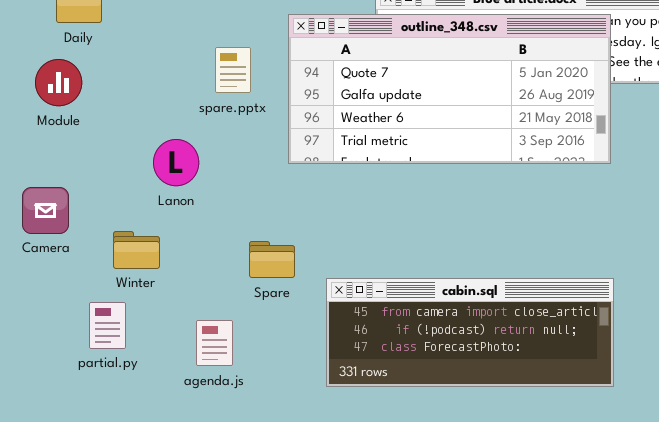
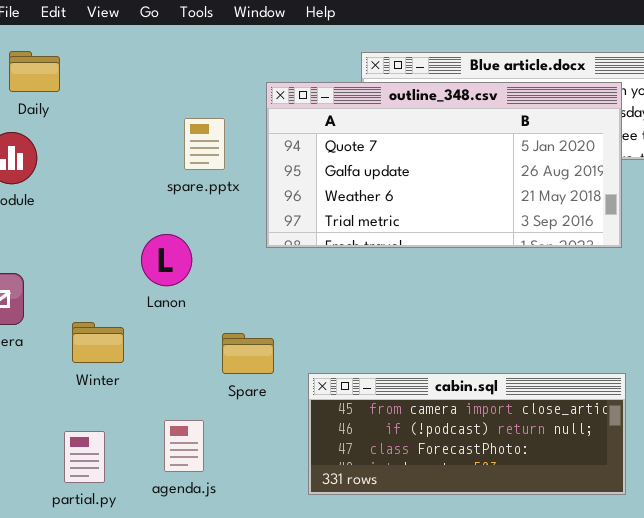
Lanon: [153,139,199,186] -> [141,234,192,286], moved
partial.py: [89,302,126,349] -> [64,431,105,483], moved

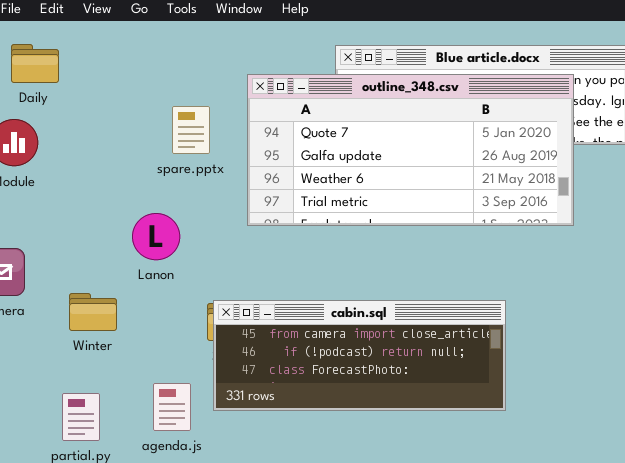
cabin.sql: [308,373,626,495] -> [213,300,506,411], moved

